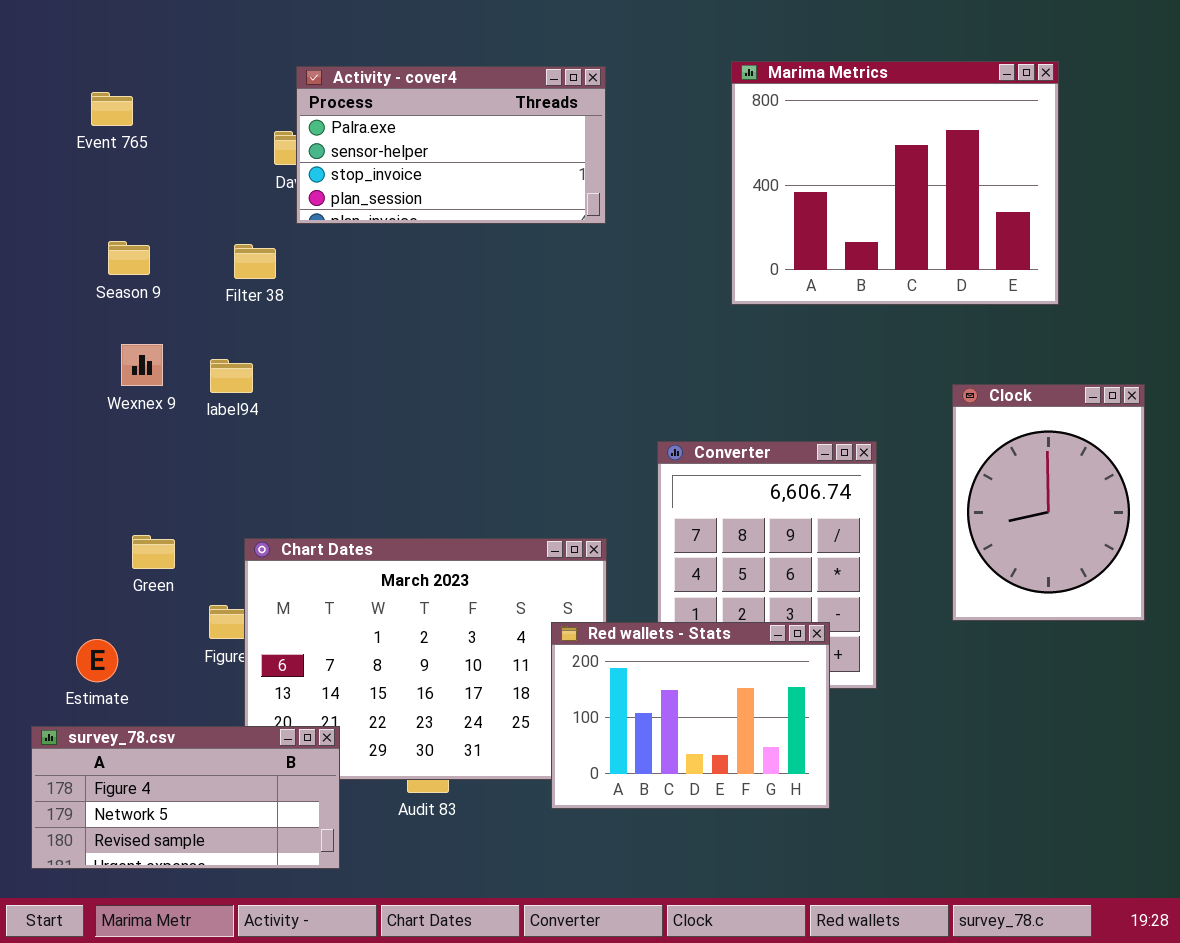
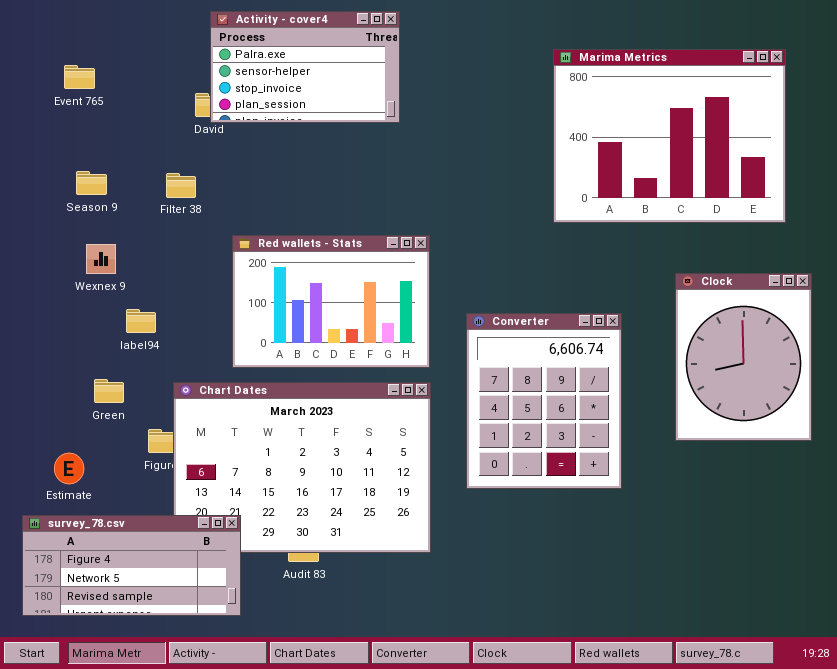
Marima Metrics: [731,61,1059,305] -> [553,49,786,223], moved
Activity - cover4: [296,66,606,224] -> [210,11,400,123], moved, resized
label94: [210,359,253,393] -> [126,309,156,333], moved
Red wallets - Stats: [551,622,830,809] -> [232,235,430,368], moved

